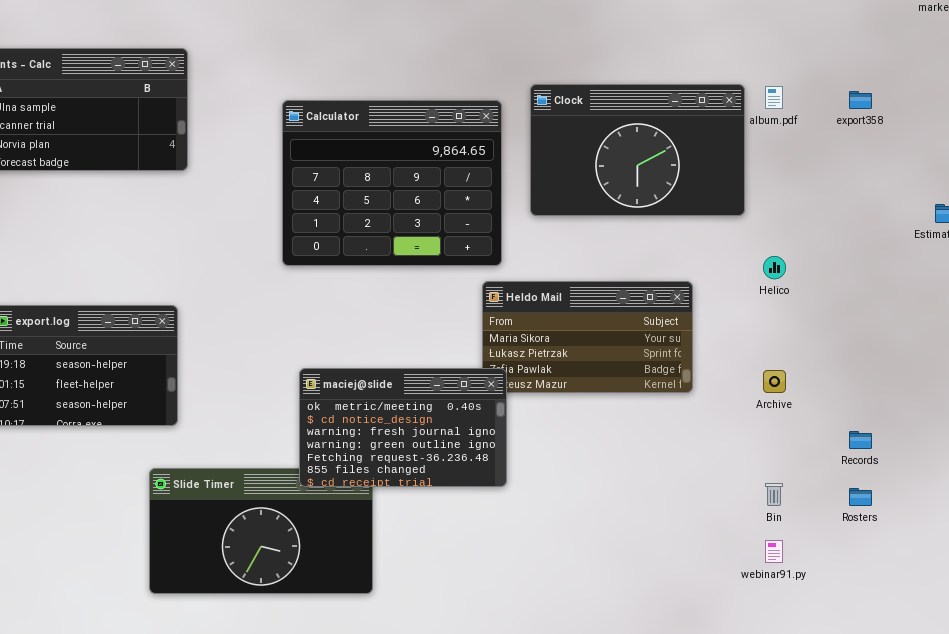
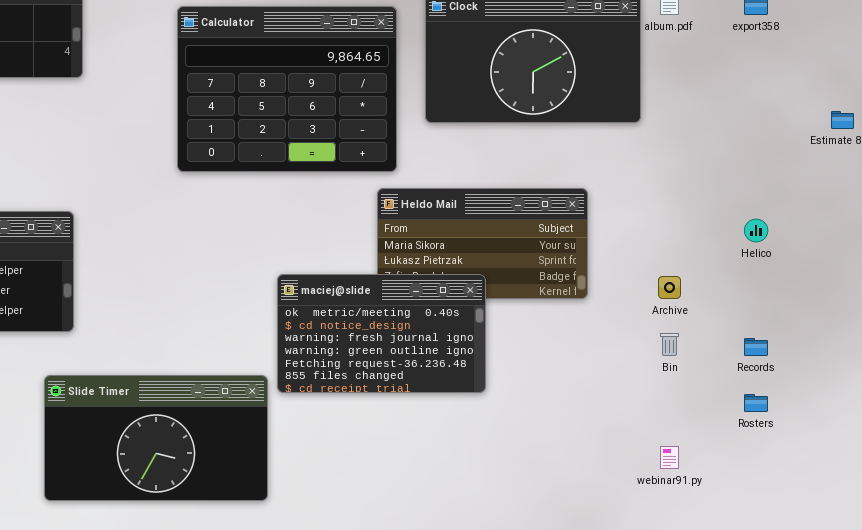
Helico: [763,256,786,279] -> [744,219,768,242], moved
maciej@slide: [299,368,507,487] -> [277,274,486,393], moved
Bin: [765,483,783,506] -> [660,333,679,356], moved

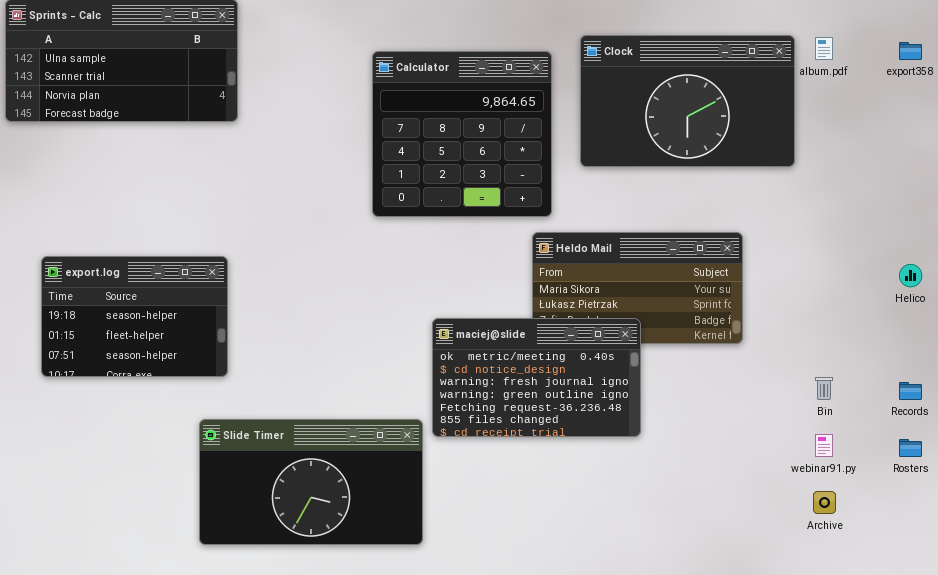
Calculator: [177,6,397,172] -> [372,51,552,217], resized
Archive: [658,276,681,299] -> [813,491,836,514], moved
webinar91.py: [660,446,679,469] -> [815,434,833,457], moved

